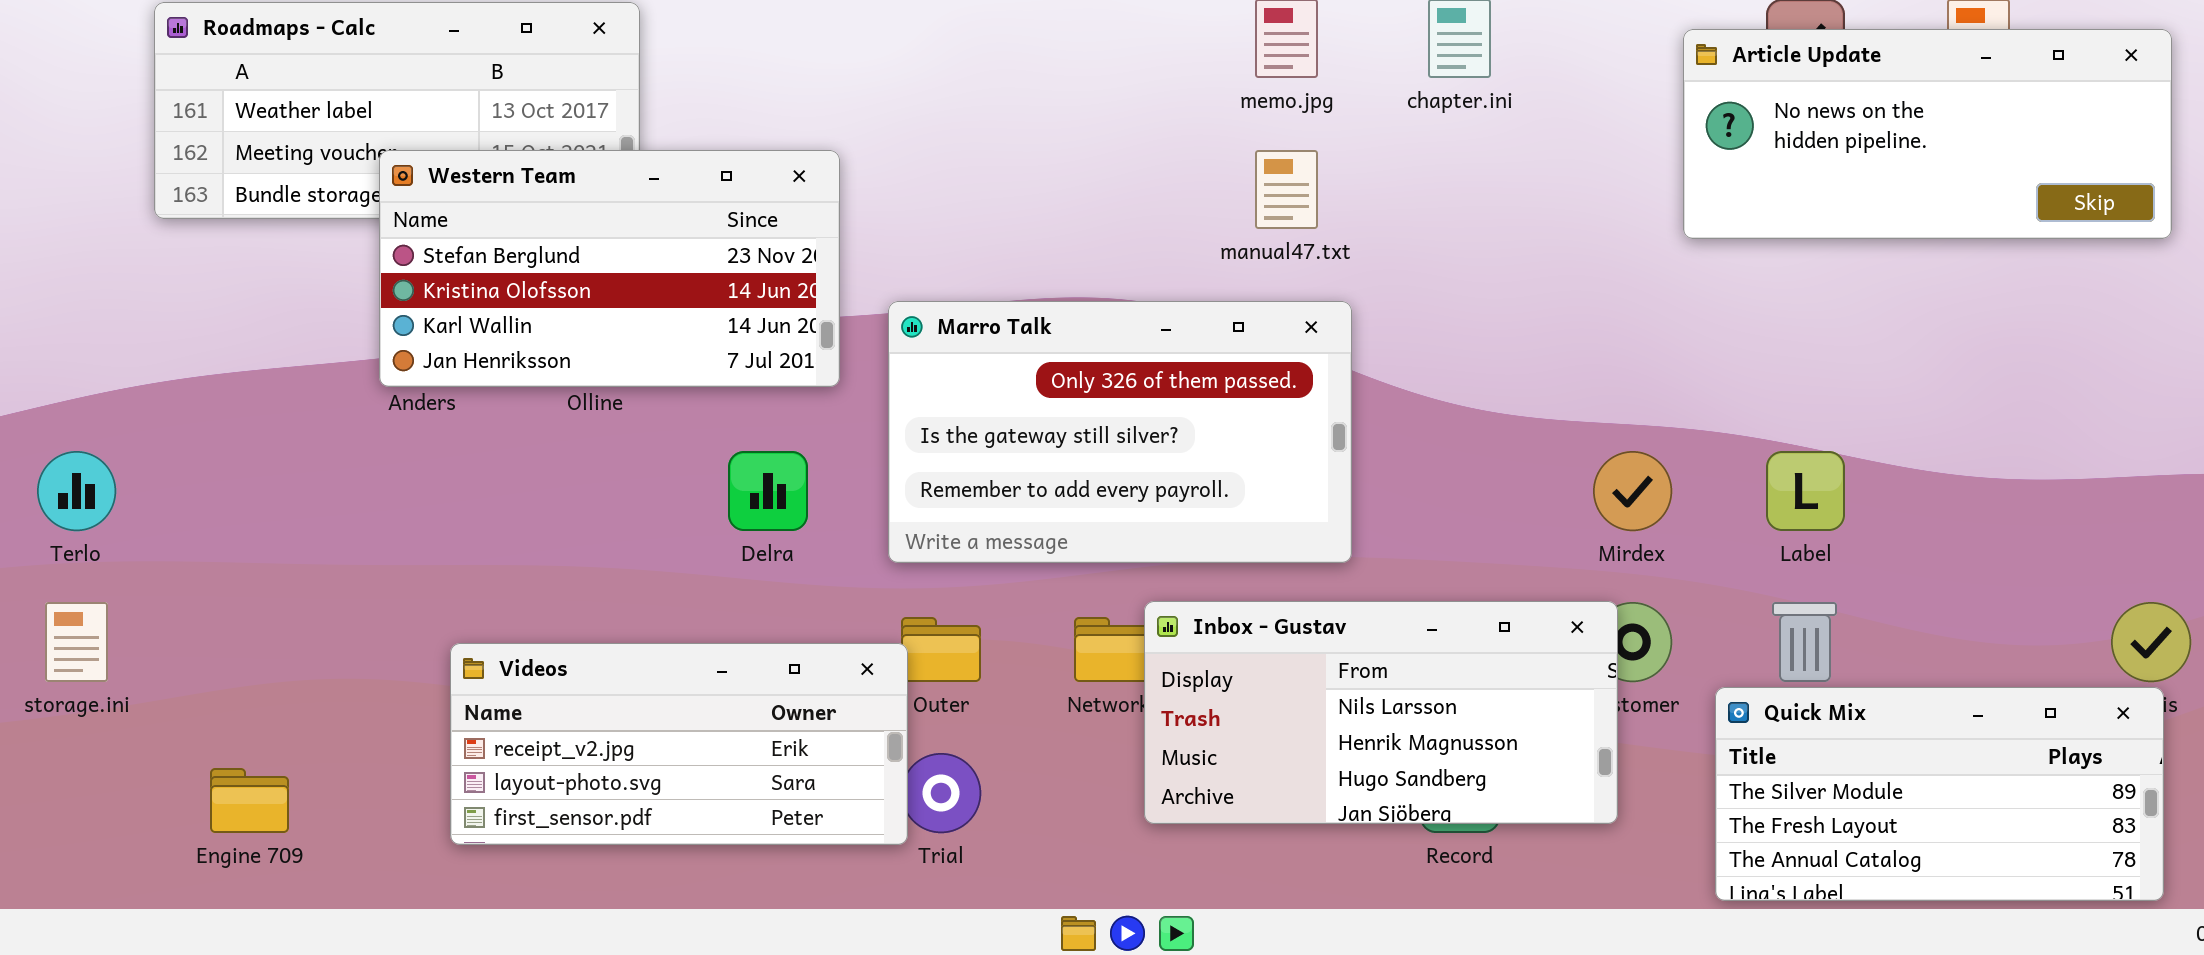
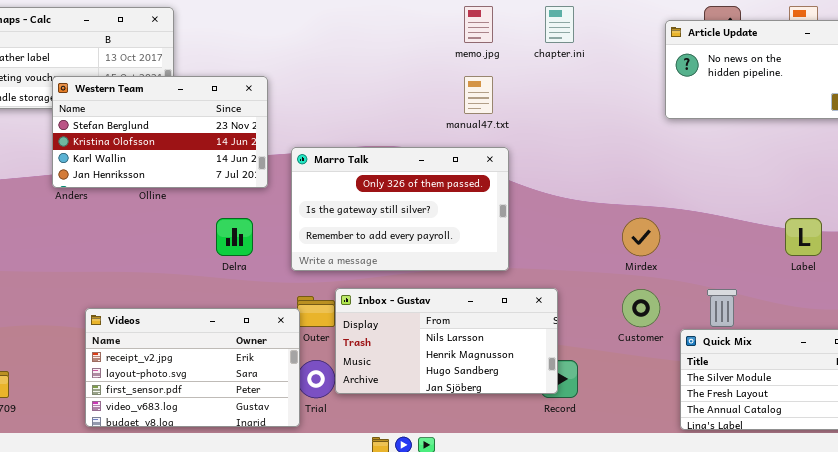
Label: [1766,451,1845,531] -> [785,218,822,256], moved
Inbox - Gustav: [1144,601,1618,824] -> [335,288,558,394], moved
Videos: [450,643,908,845] -> [85,308,300,427], resized

